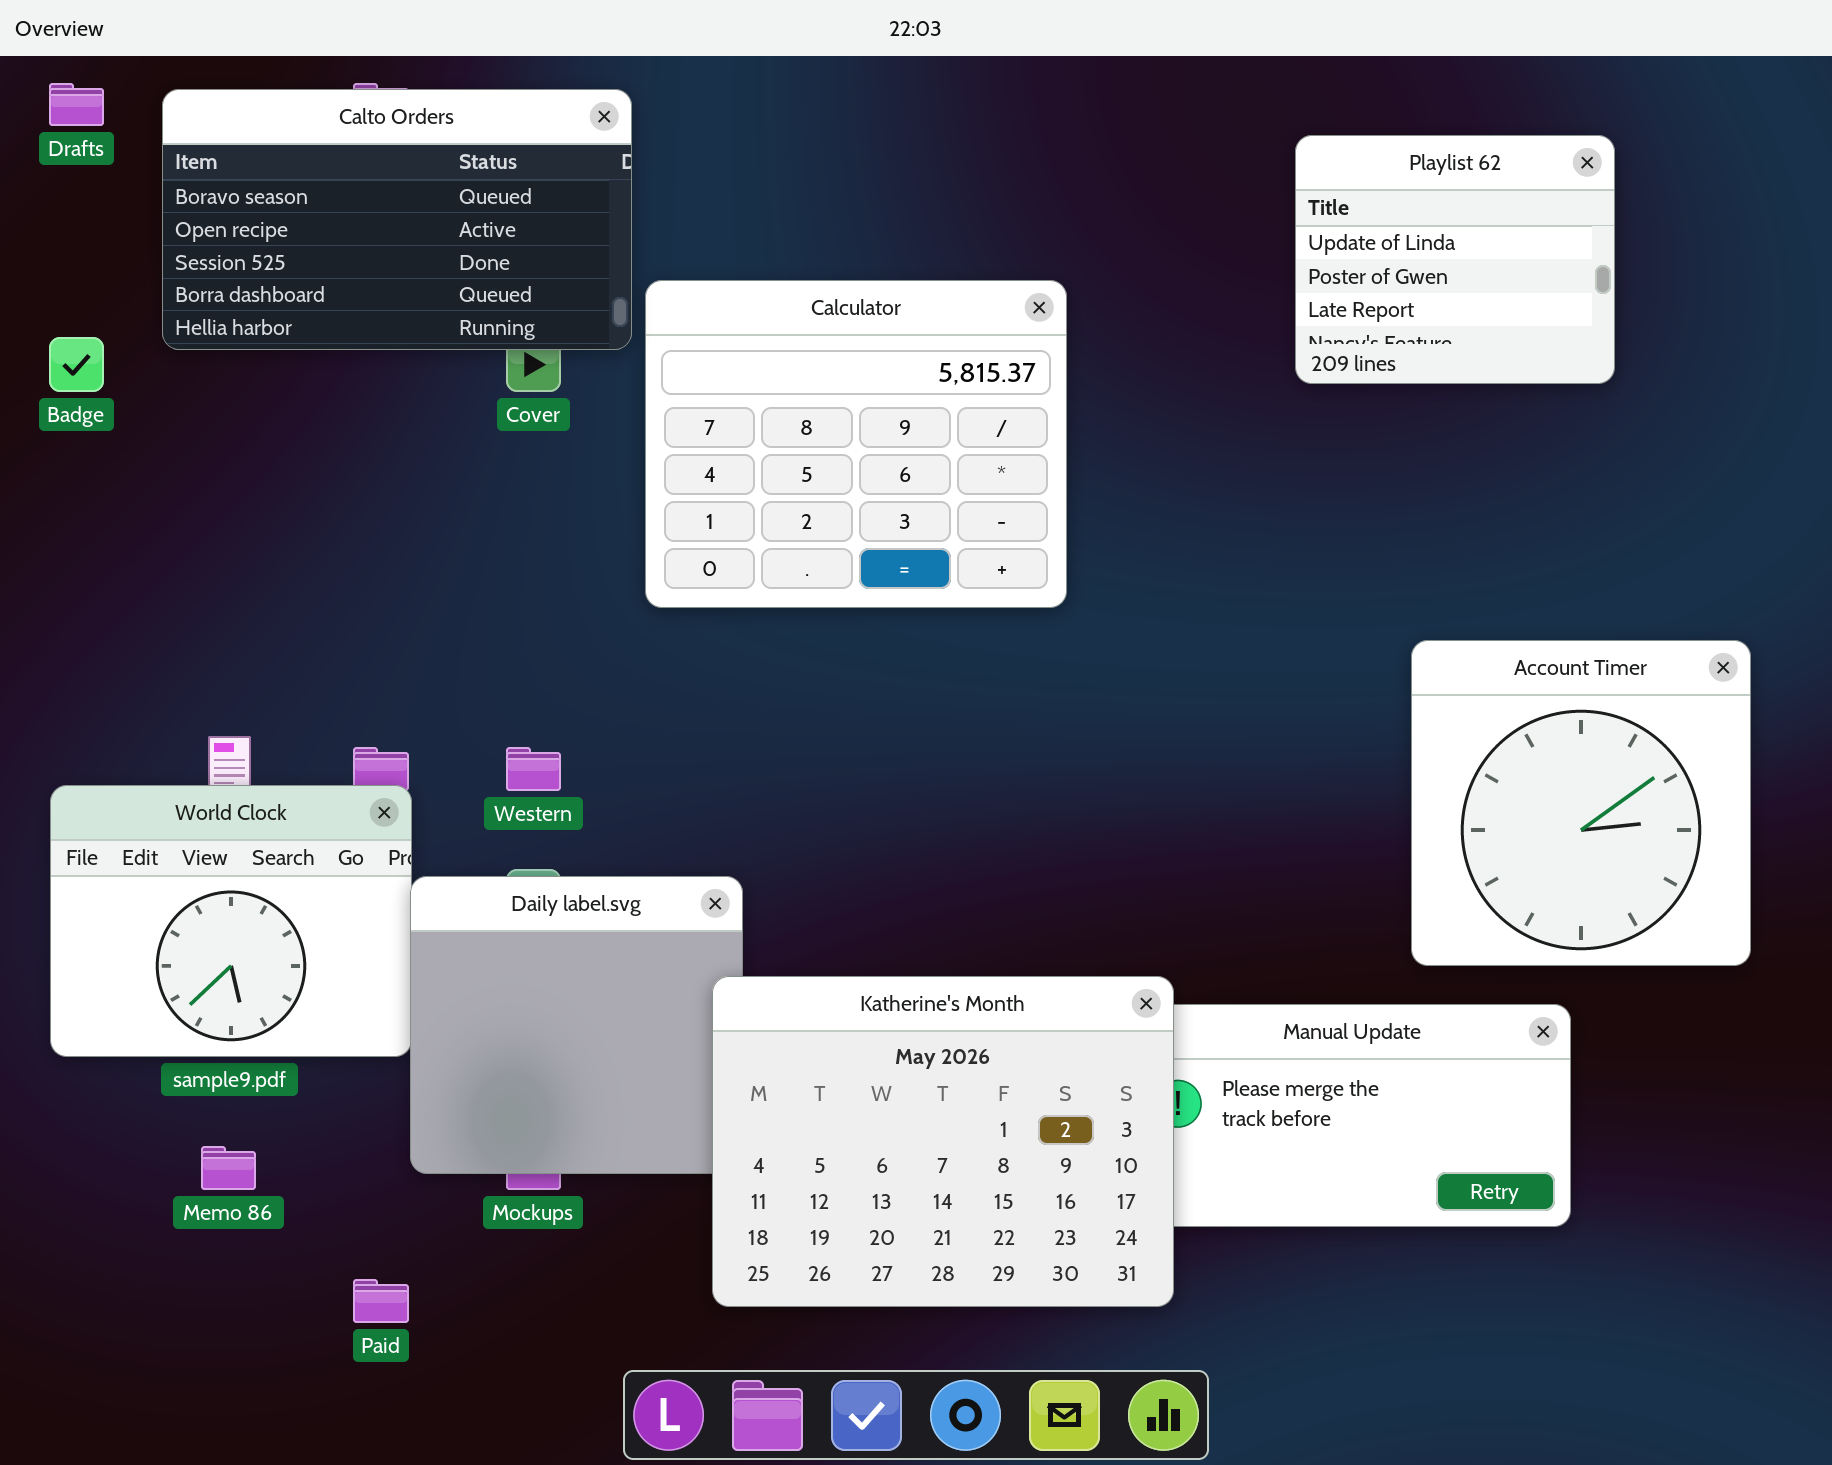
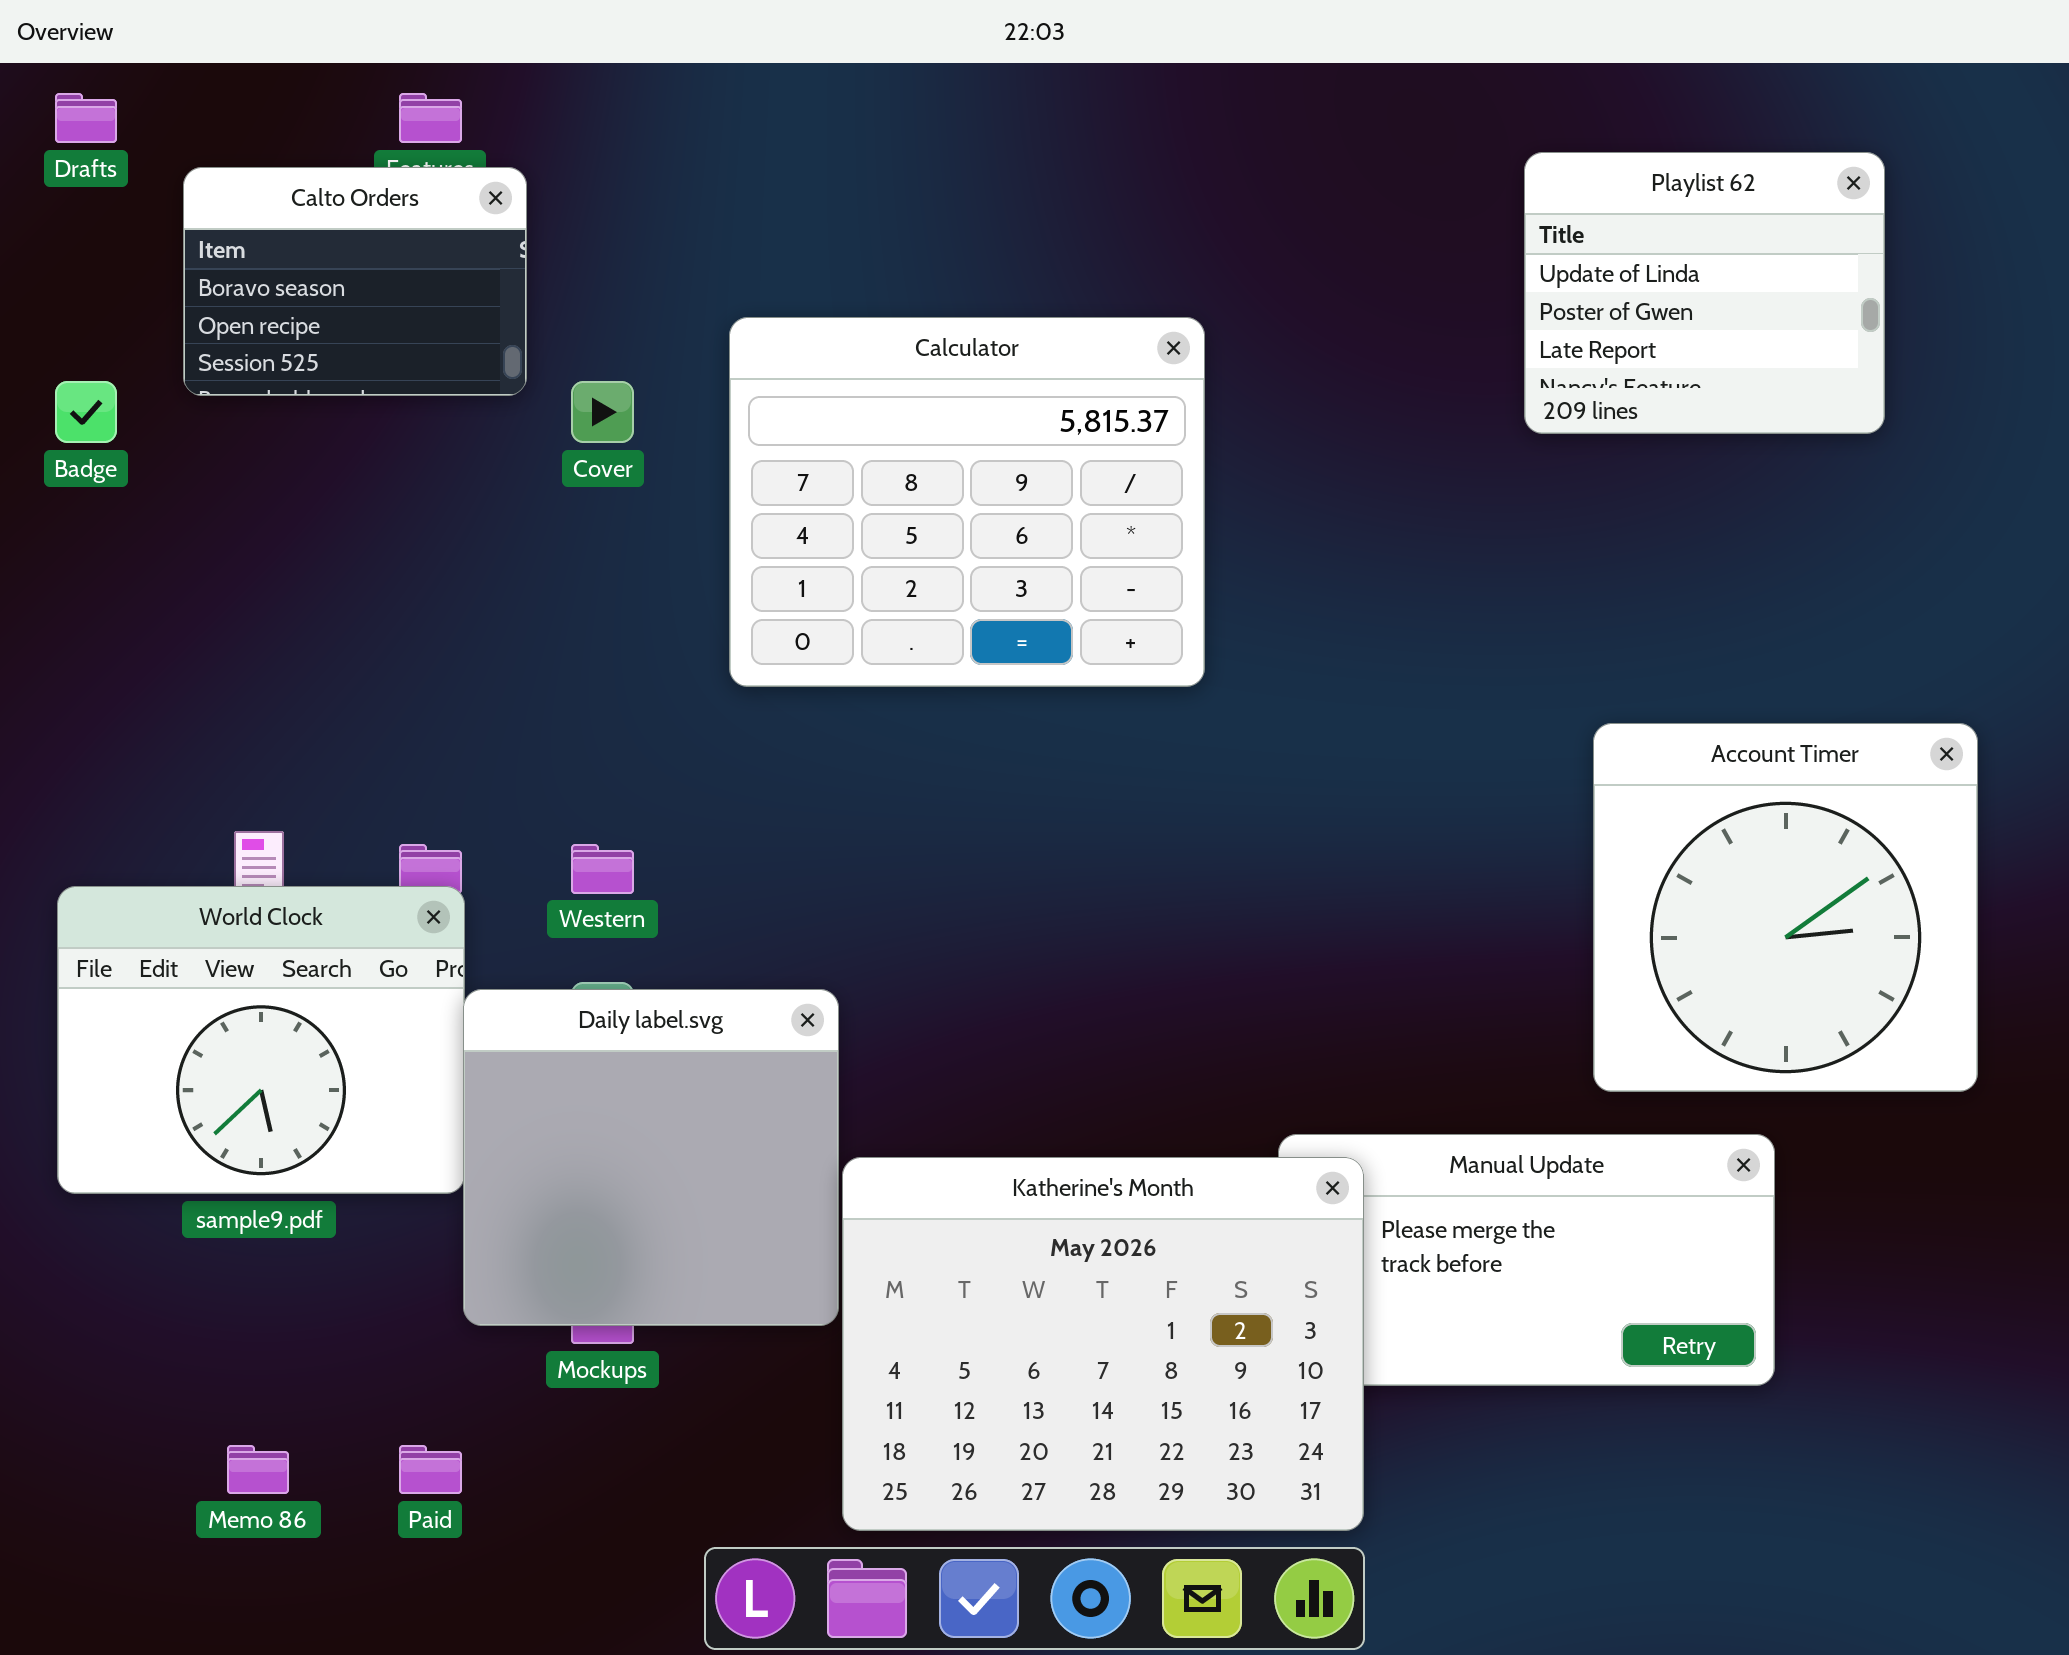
Calto Orders: [162,89,632,350] -> [183,167,527,396], resized
Playlist 62: [1295,135,1615,384] -> [1524,152,1885,434], moved
Katherine's Month: [712,976,1174,1307] -> [842,1157,1364,1531], moved
Memo 86: [201,1146,256,1190] -> [227,1445,289,1494], moved

